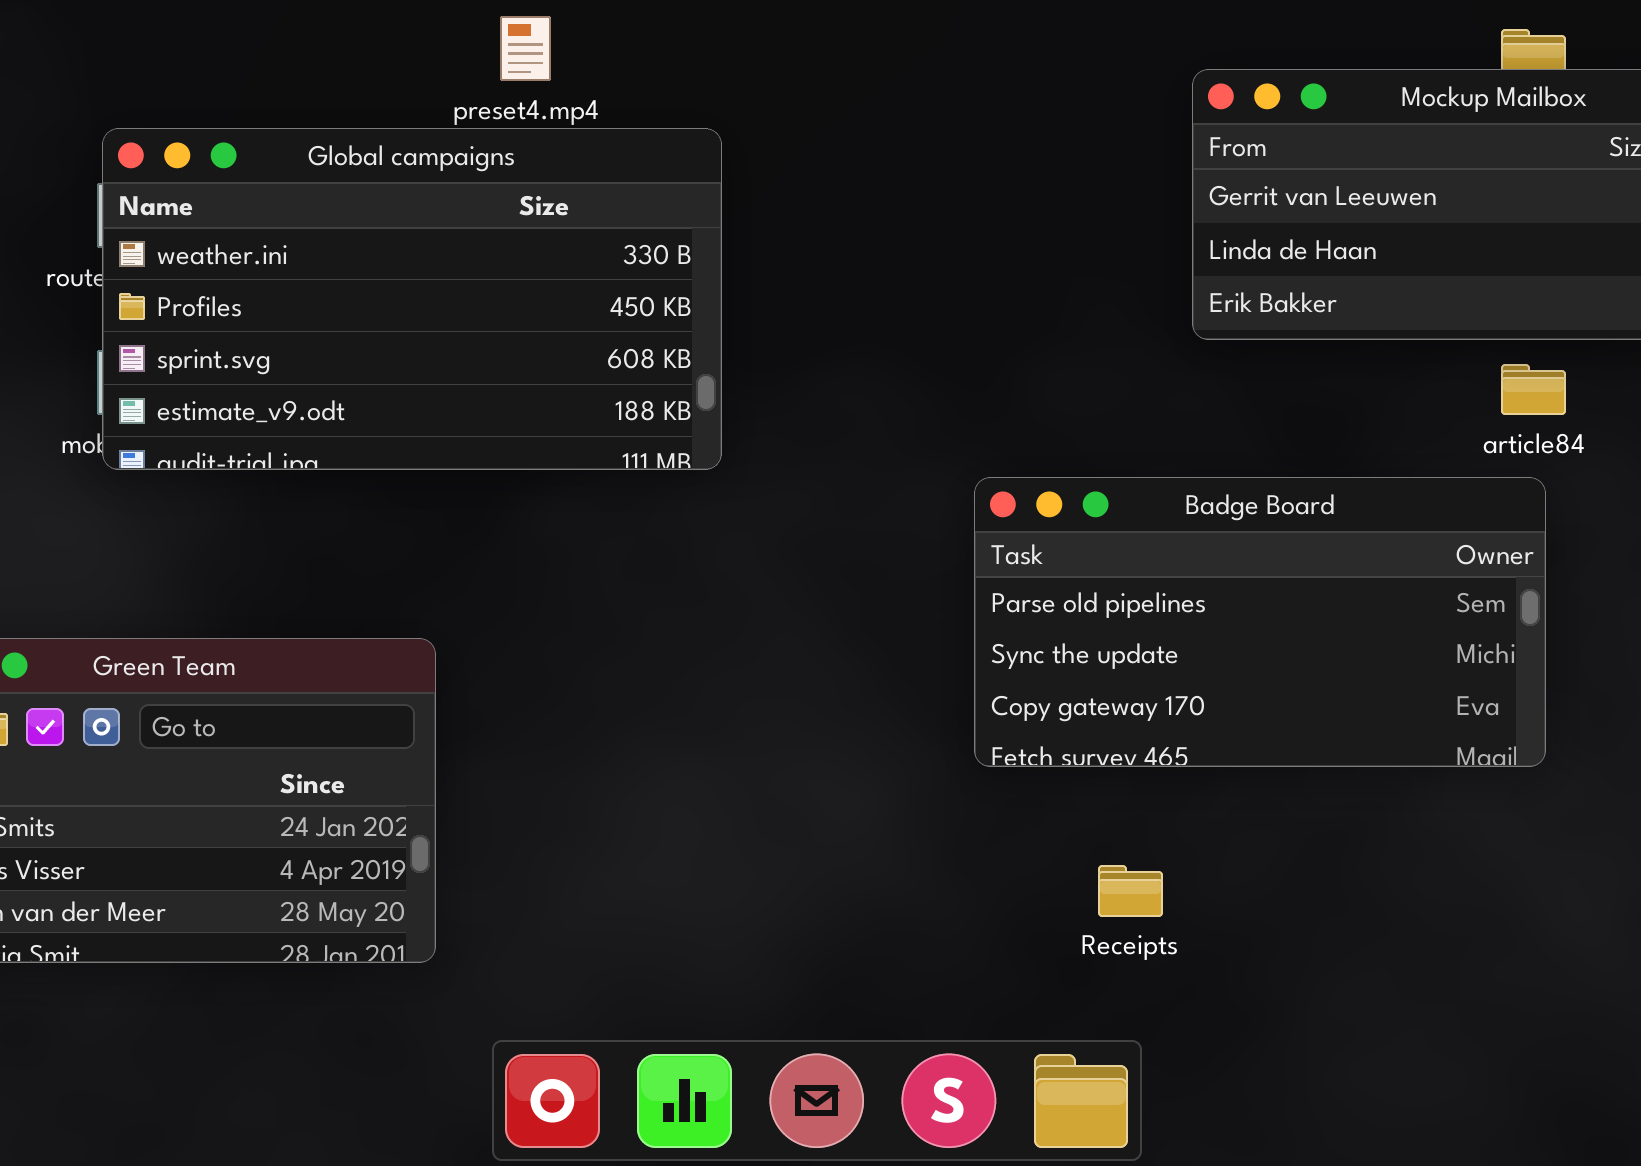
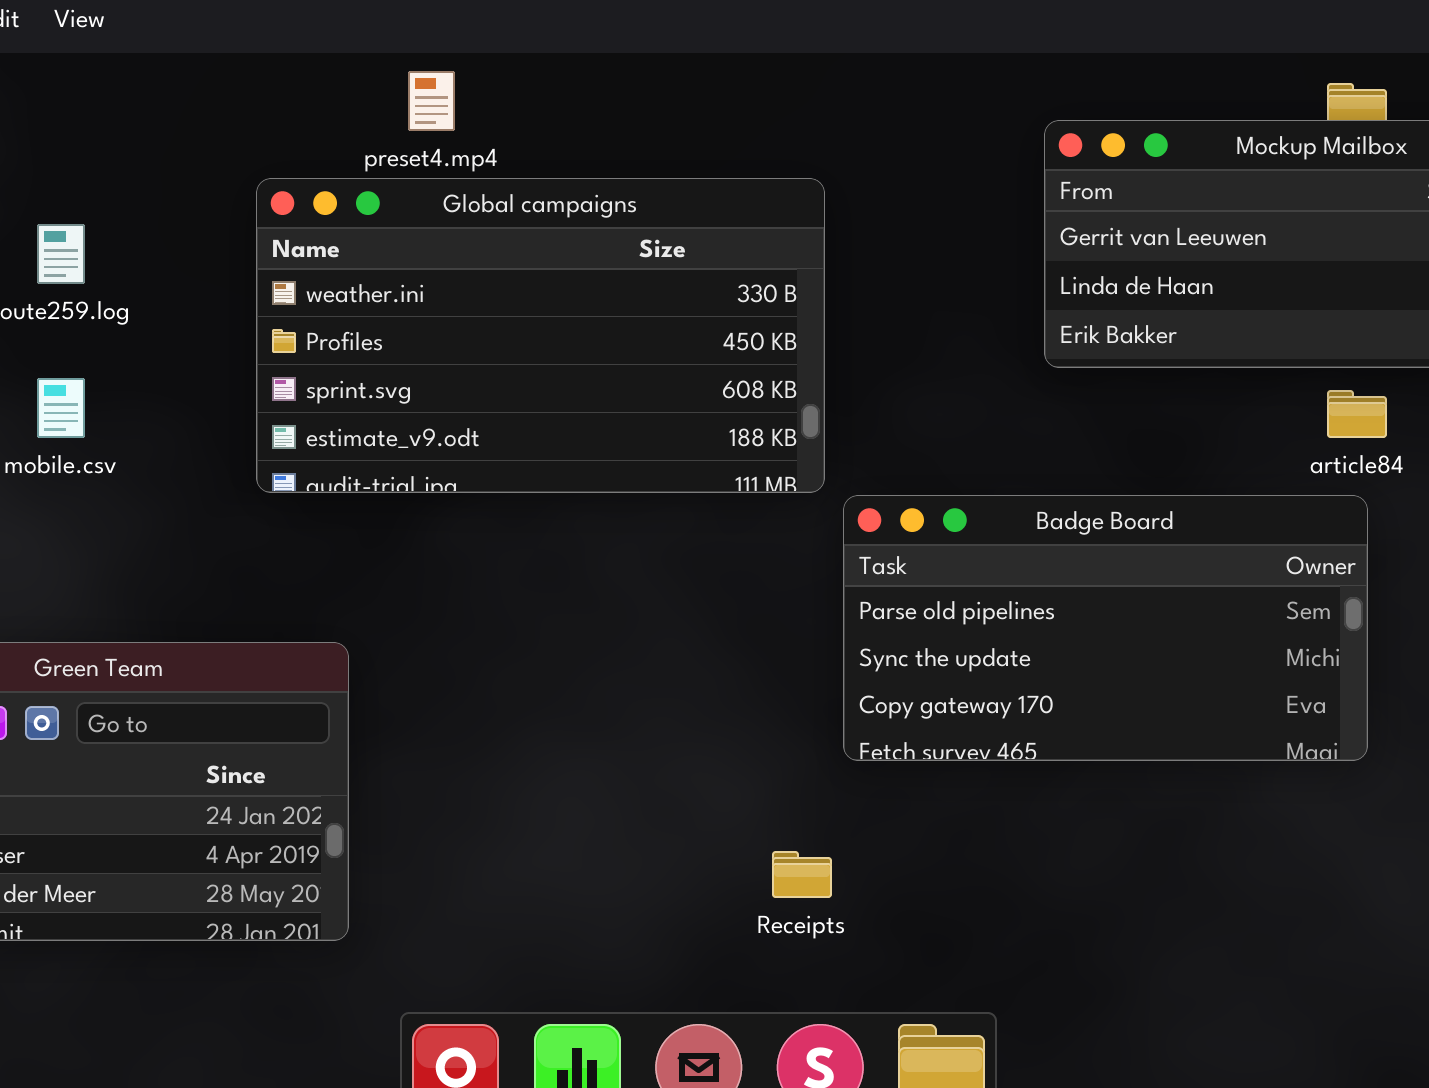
Global campaigns: [102,128,722,470] -> [256,178,825,493], moved
Receipts: [1098,865,1163,917] -> [772,851,832,898], moved

